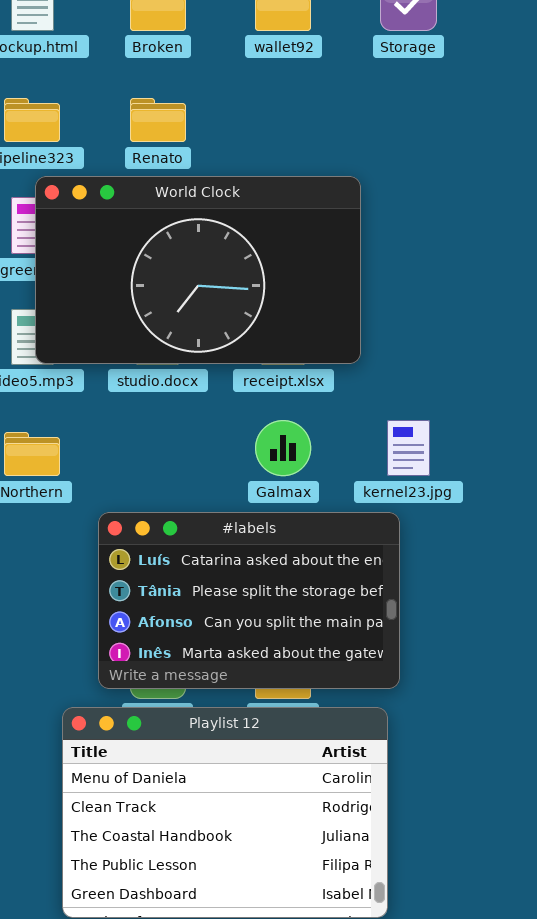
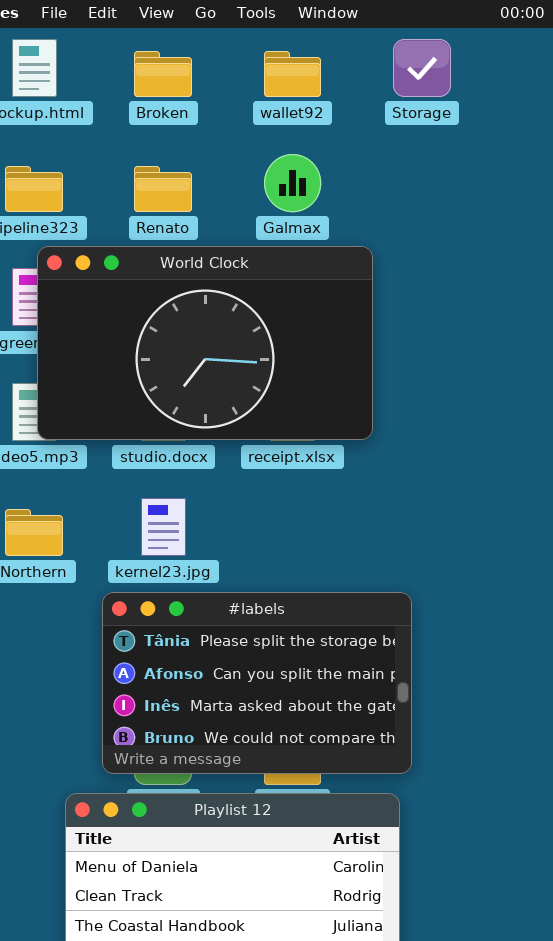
Galmax: [255,420,311,476] -> [264,154,321,212], moved
kernel23.jpg: [387,420,430,476] -> [141,498,186,556], moved
#labels: [98,512,400,689] -> [102,592,412,774], scrolled down 1 row

